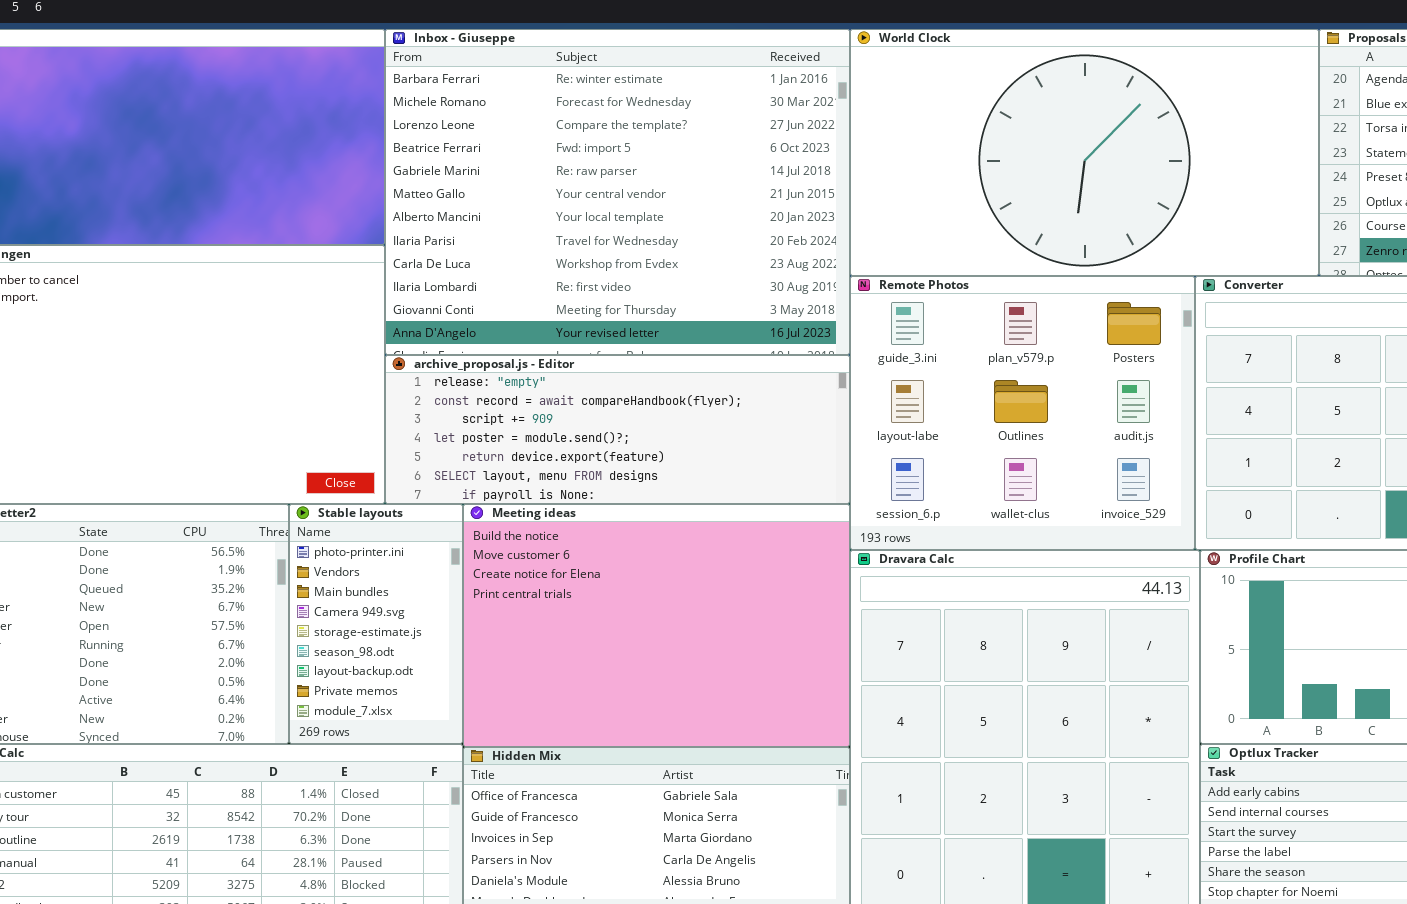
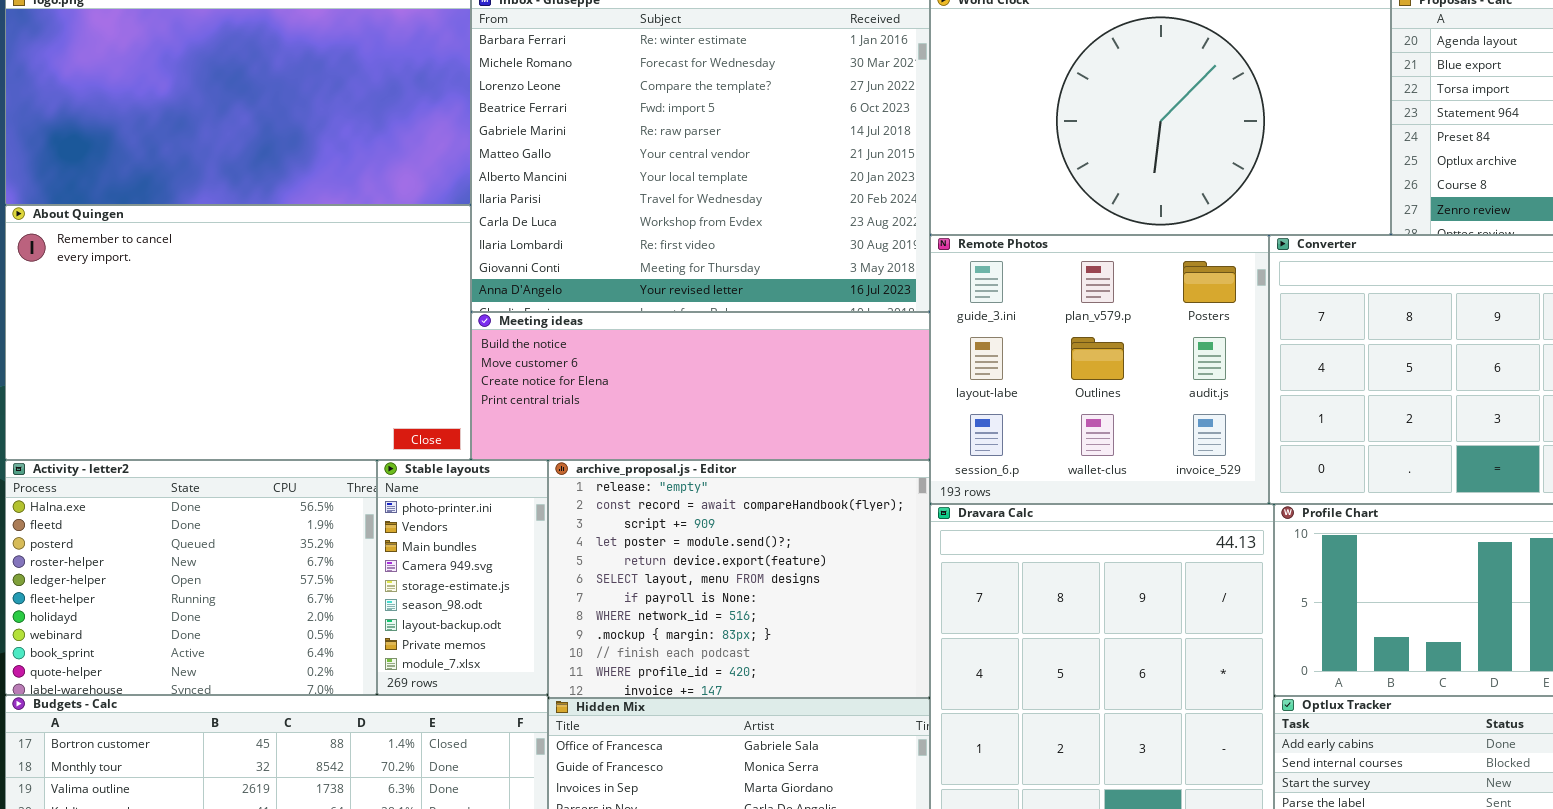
archive_proposal.js - Editor: [385,355,850,504] -> [548,460,930,698], moved, resized
Meeting ideas: [463,504,850,747] -> [471,312,930,460], moved, resized

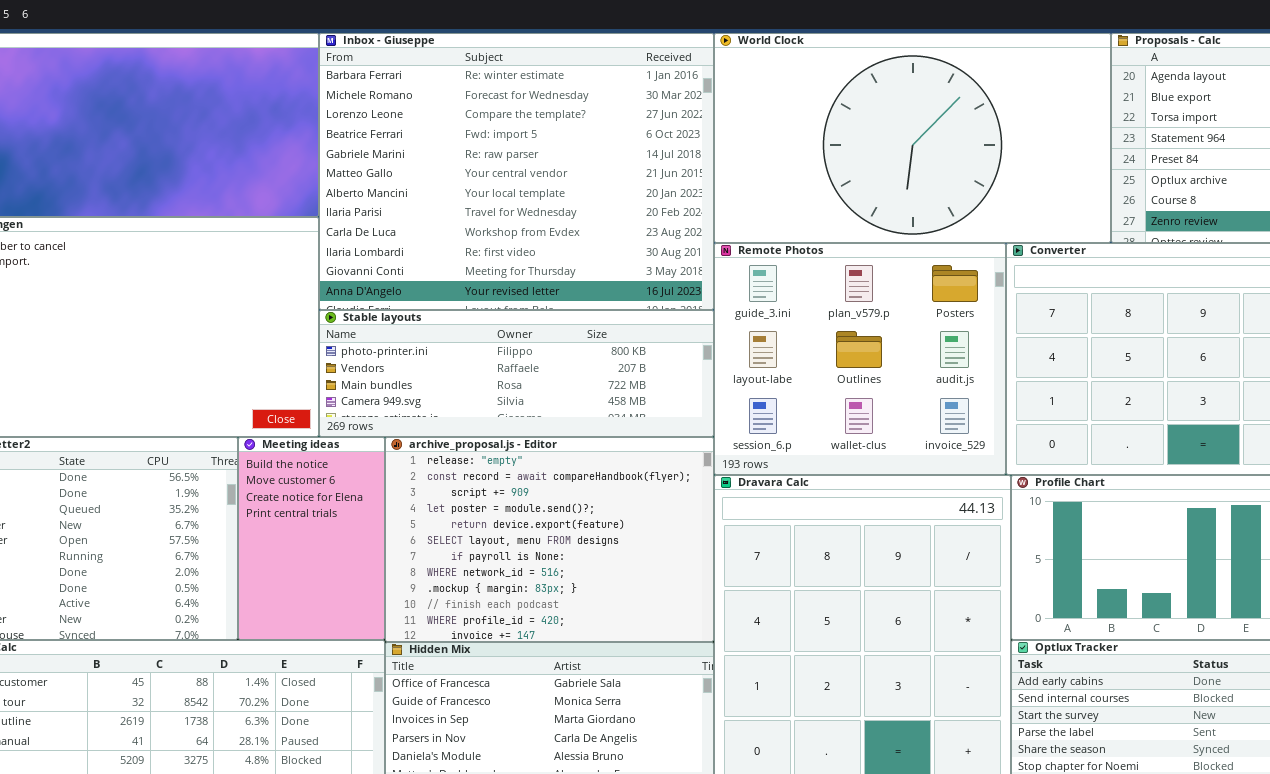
Meeting ideas: [471,312,930,460] -> [238,437,385,640], moved, resized
Stable layouts: [377,460,548,695] -> [319,310,714,437], moved, resized

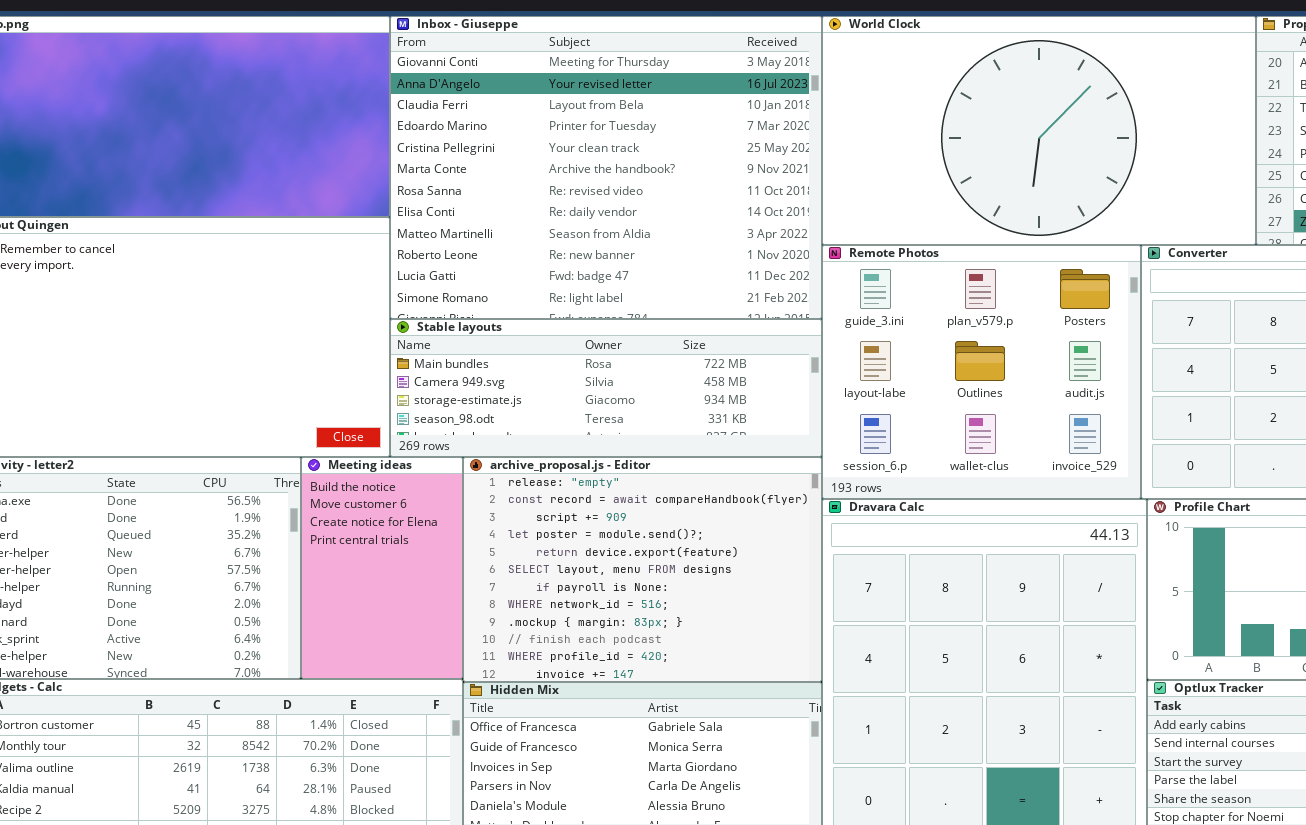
Inbox - Giuseppe: [319,33,714,310] -> [390,16,822,319], scrolled down 10 rows
Stable layouts: [319,310,714,437] -> [390,319,822,457], scrolled down 2 rows

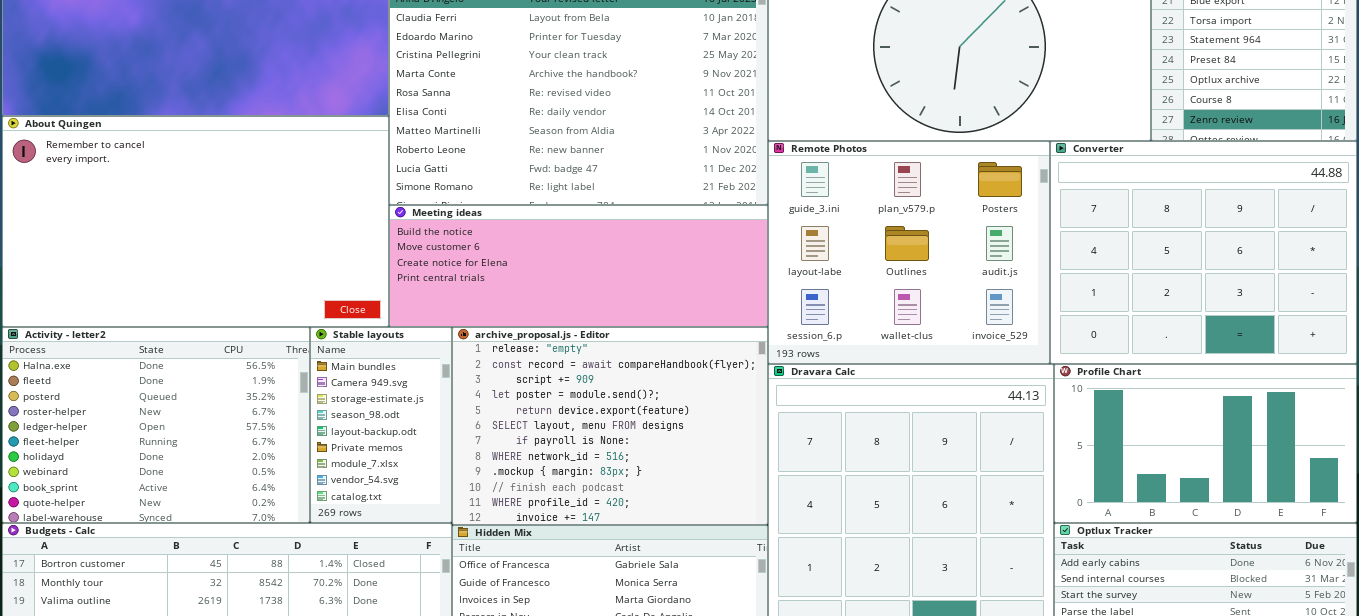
Stable layouts: [390,319,822,457] -> [310,327,452,523], moved, resized
Meeting ideas: [301,457,463,679] -> [389,205,768,327], moved, resized

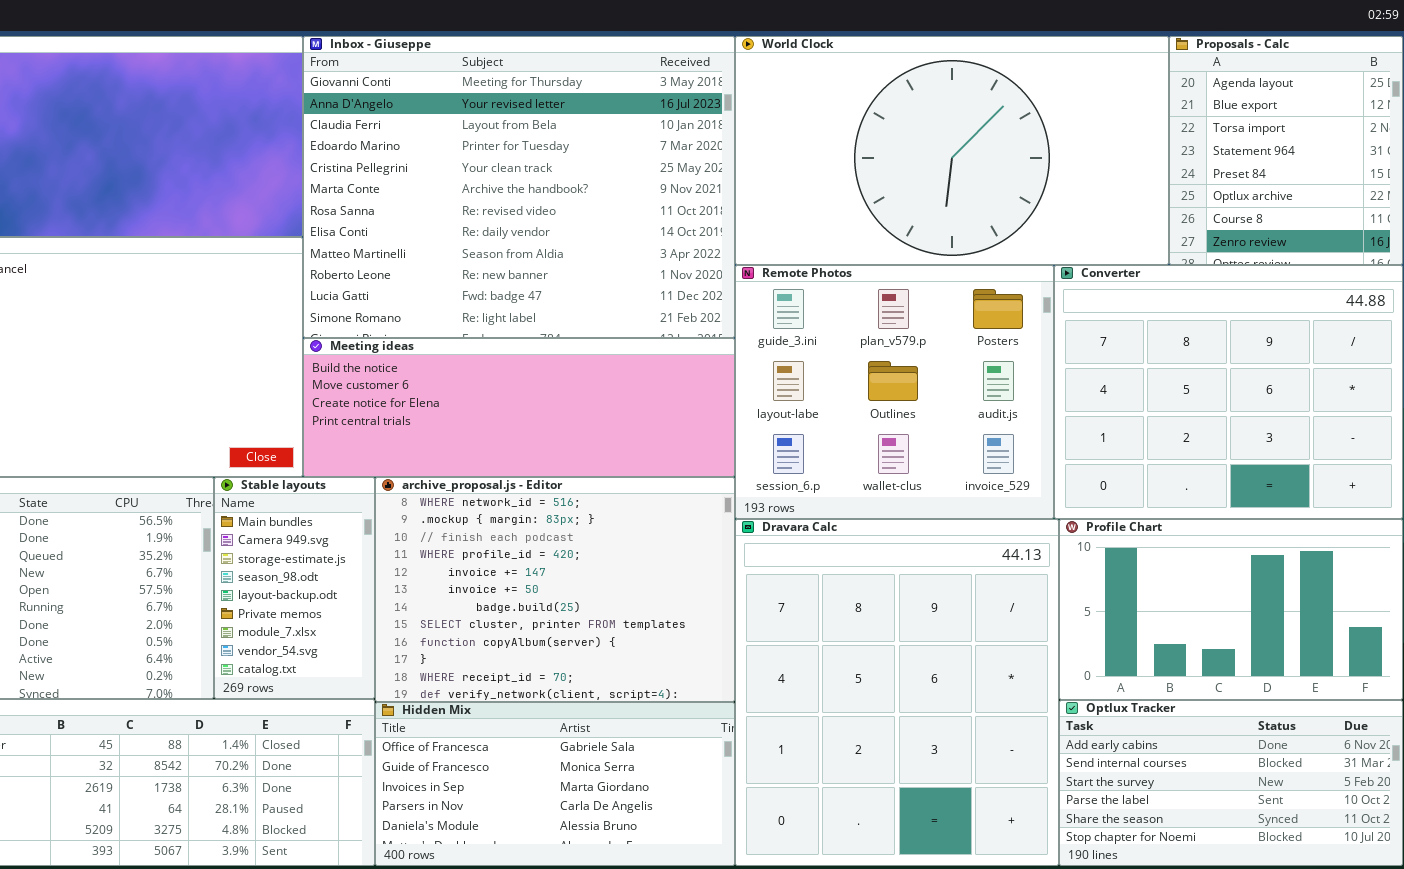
archive_proposal.js - Editor: [452,327,768,525] -> [375,477,735,702], scrolled down 7 rows

